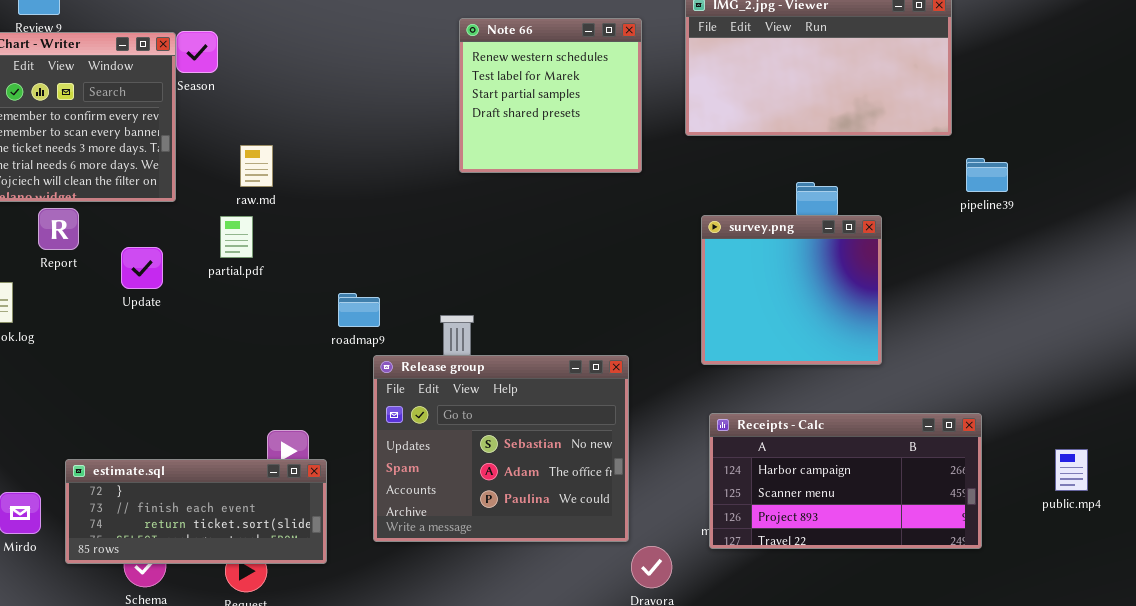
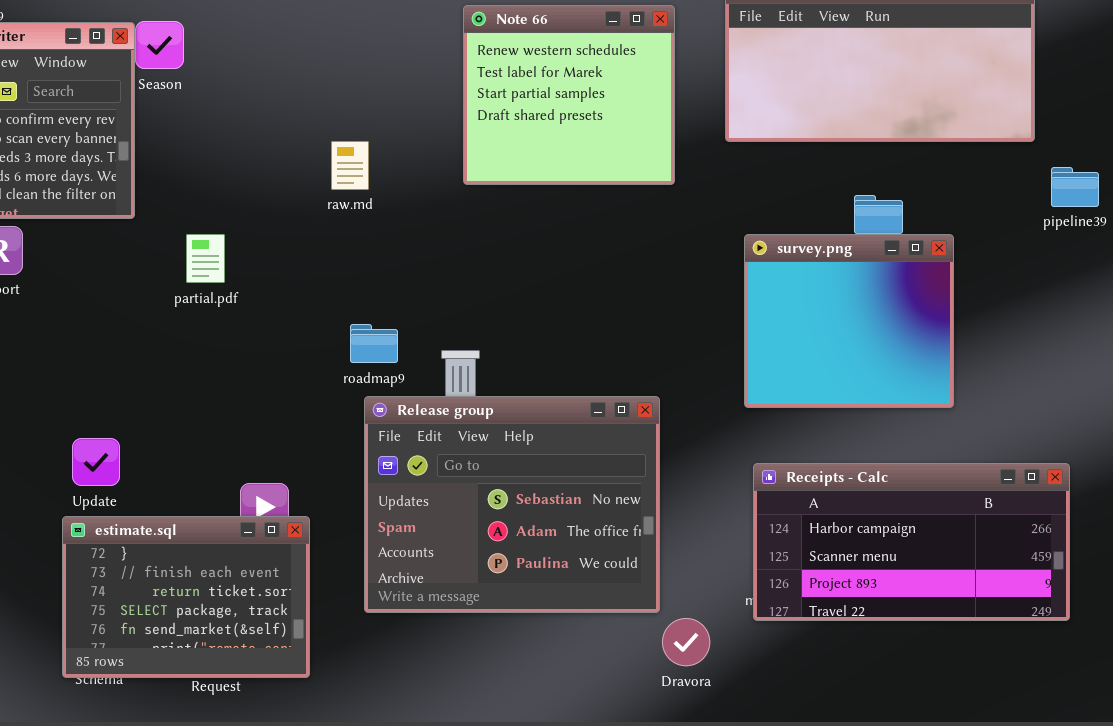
raw.md: [240,145,273,187] -> [331,141,369,190], moved
Update: [121,247,163,289] -> [72,438,120,486], moved
roadmap9: [338,293,380,327] -> [350,324,398,363], moved
estimate.sql: [65,459,327,564] -> [62,516,310,678], resized

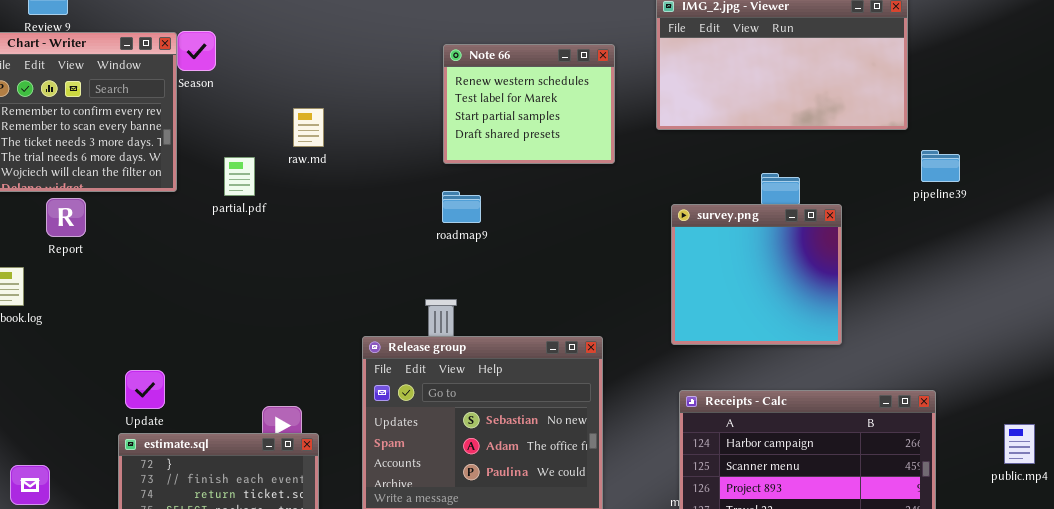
Note 66: [463,5,675,185] -> [443,44,615,164], resized
raw.md: [331,141,369,190] -> [293,108,324,147], moved
partial.pdf: [186,234,225,283] -> [224,157,255,196], moved
roadmap9: [350,324,398,363] -> [442,191,481,223], moved

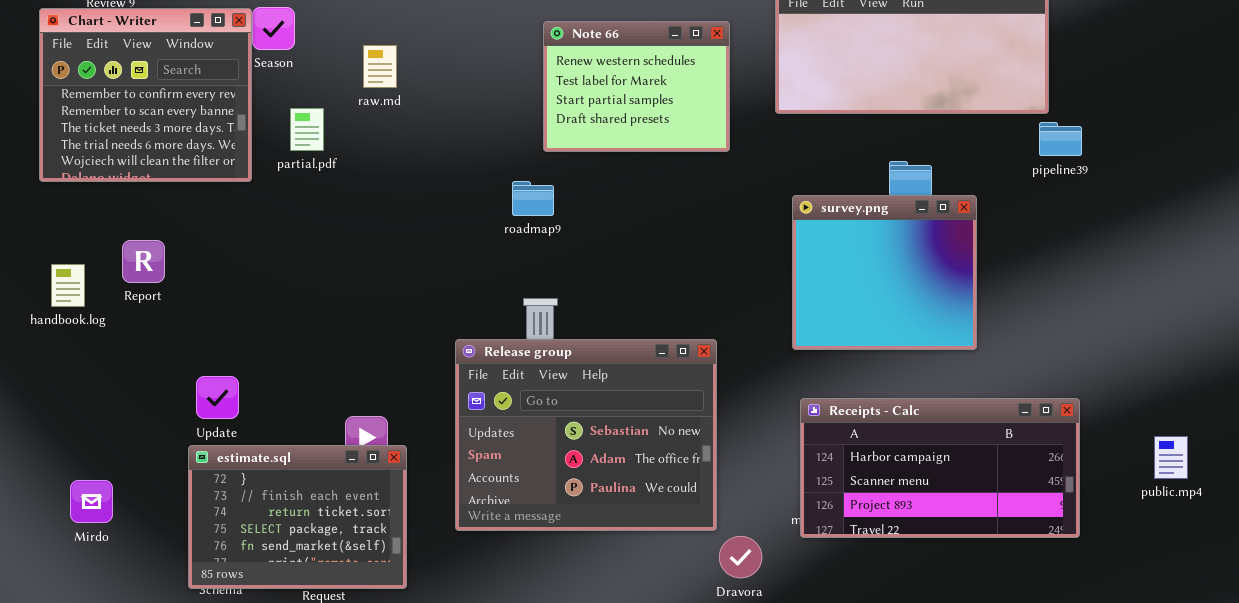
raw.md: [293,108,324,147] -> [363,45,397,88], moved
pipeline39: [921,150,960,182] -> [1039,122,1082,156], moved
partial.pdf: [224,157,255,196] -> [290,108,324,151], moved
roadmap9: [442,191,481,223] -> [512,181,554,216], moved
Report: [46,198,86,237] -> [122,240,165,283], moved

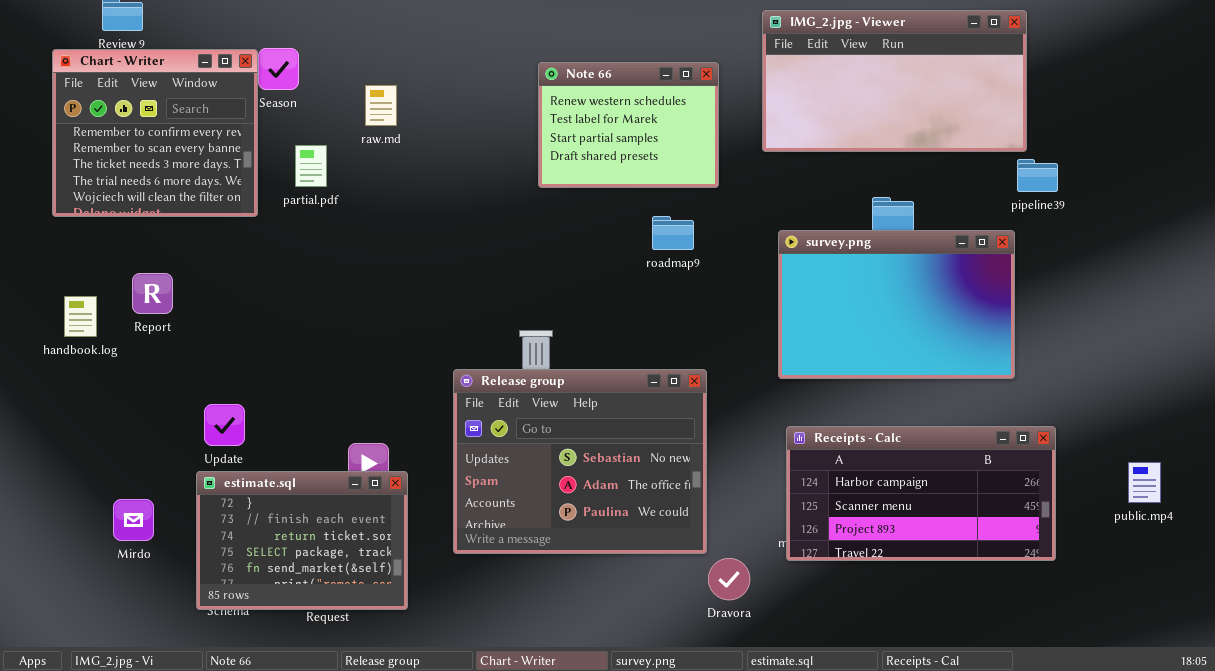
roadmap9: [512,181,554,216] -> [652,216,694,250], moved
survey.png: [792,195,977,350] -> [778,230,1015,379], resized
Mirdo: [70,480,113,523] -> [113,499,154,541], moved

